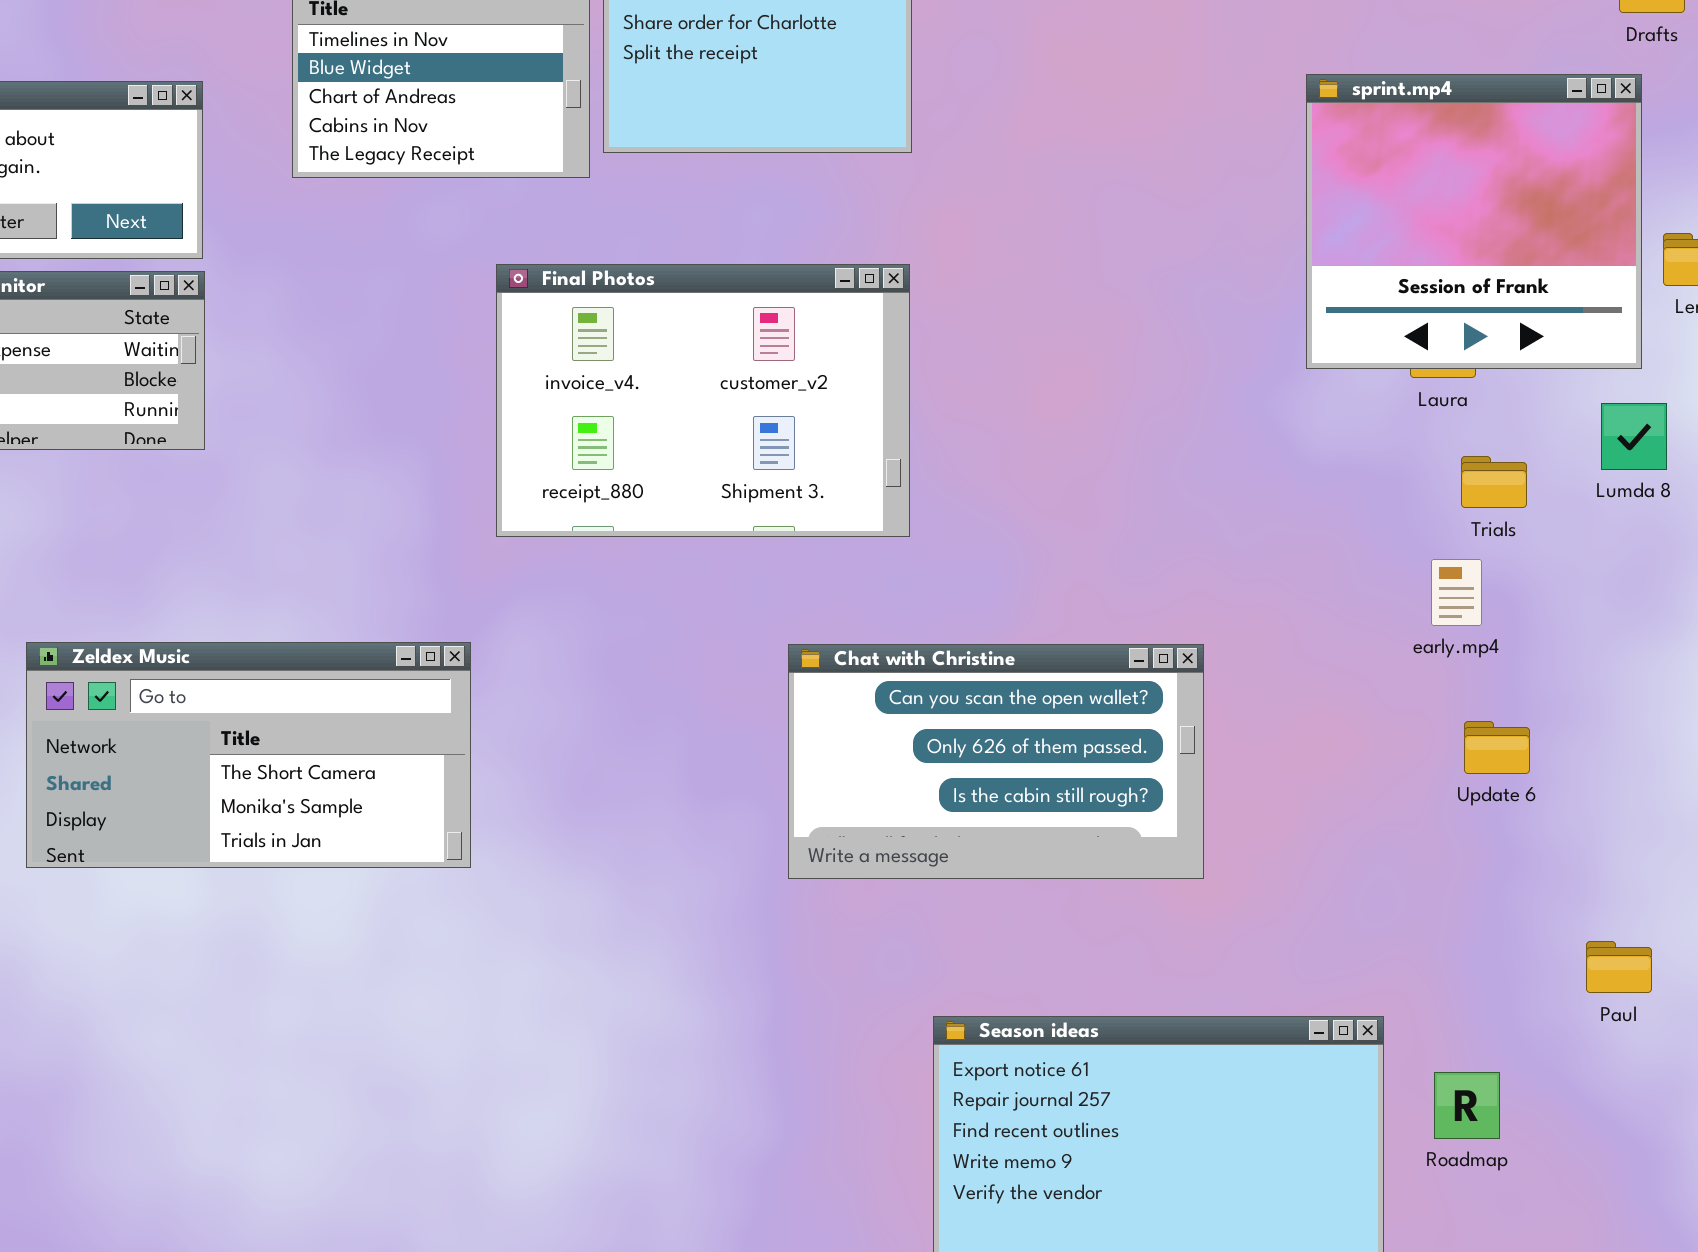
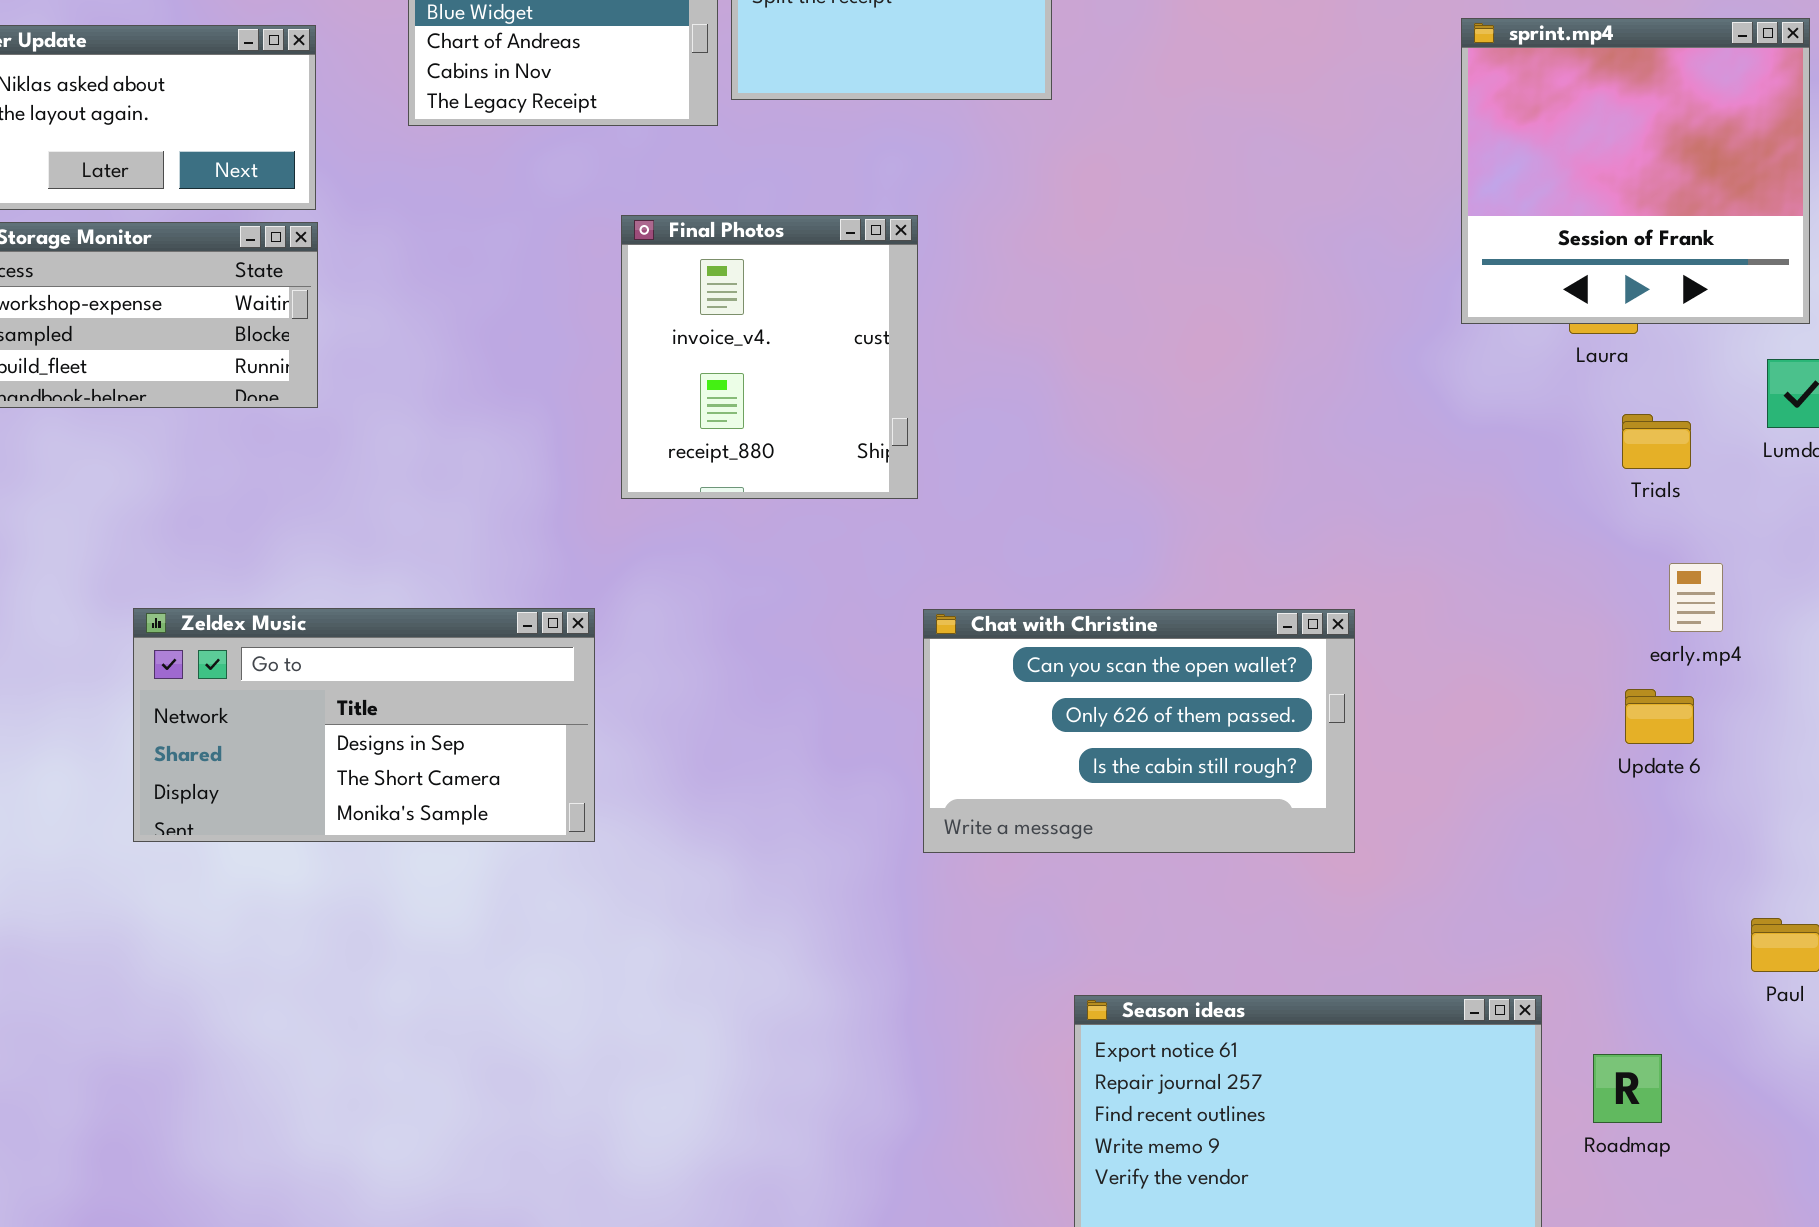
Final Photos: [496,264,910,537] -> [621,215,918,499], resized
early.mp4: [1431,559,1482,626] -> [1669,563,1723,632], moved
Zeldex Music: [26,642,471,868] -> [133,608,595,842], scrolled up 1 row

